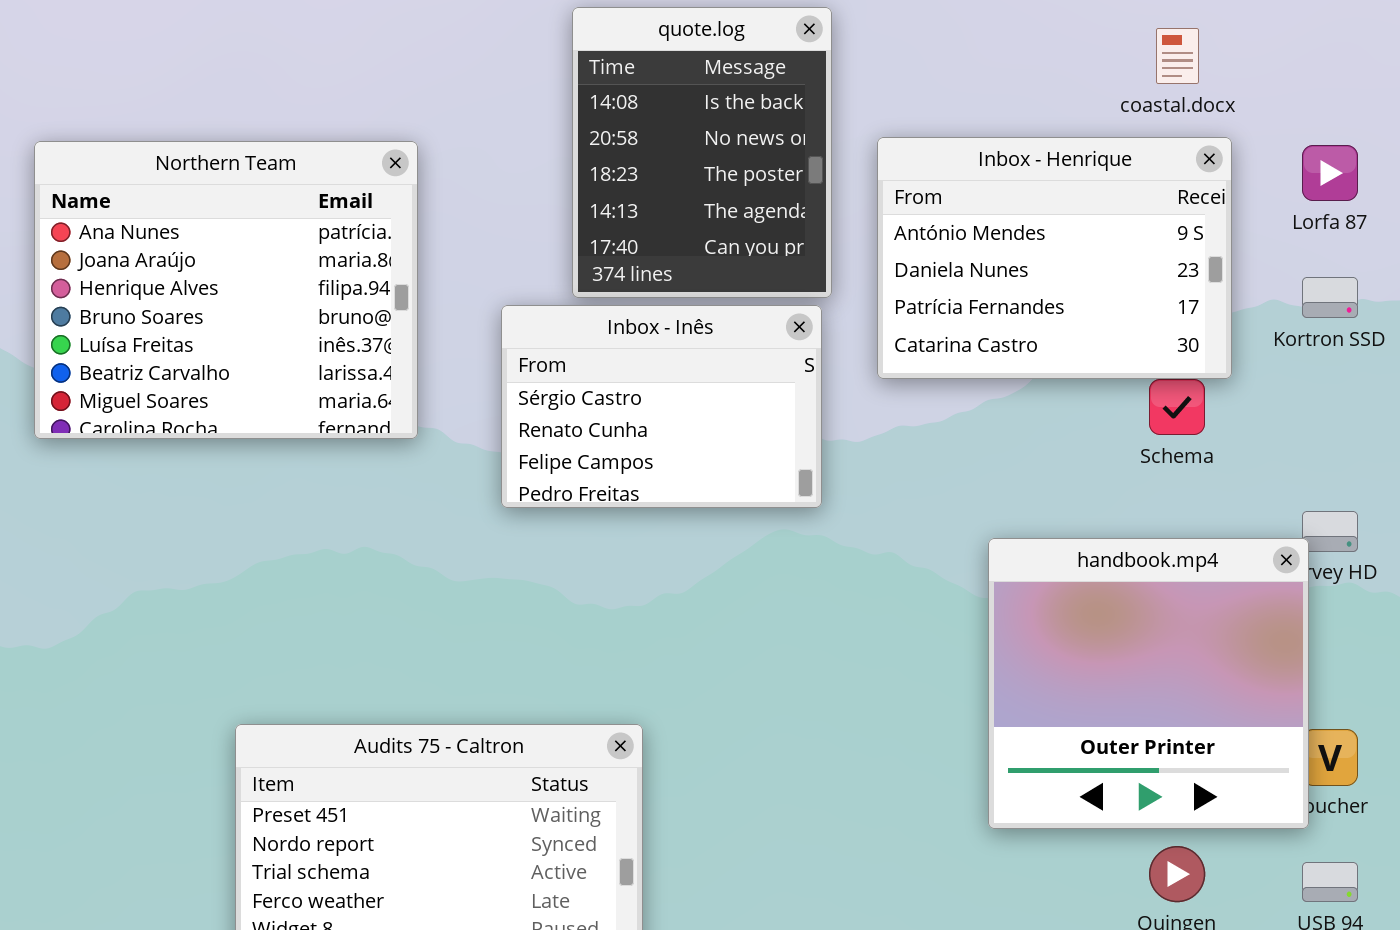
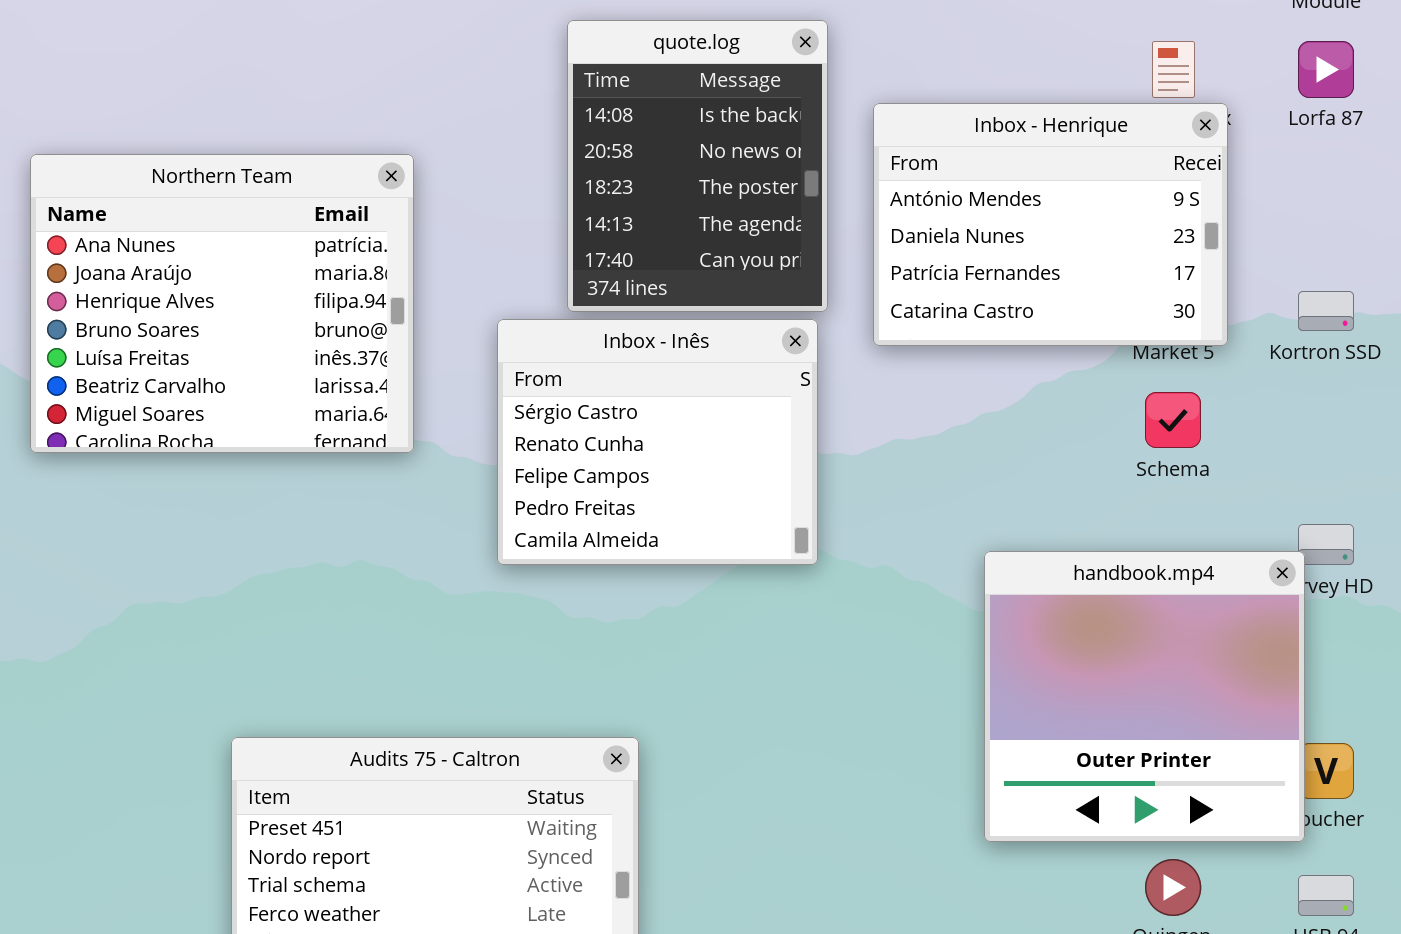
Inbox - Henrique: [877,137,1232,379] -> [873,103,1228,346], moved
Lorfa 87: [1302,145,1358,201] -> [1298,41,1354,98], moved
Inbox - Inês: [501,305,822,508] -> [497,319,818,565], resized

